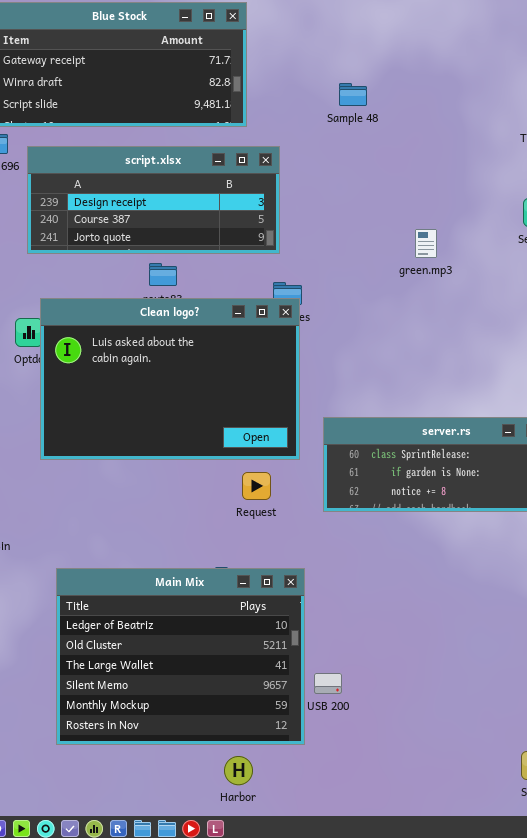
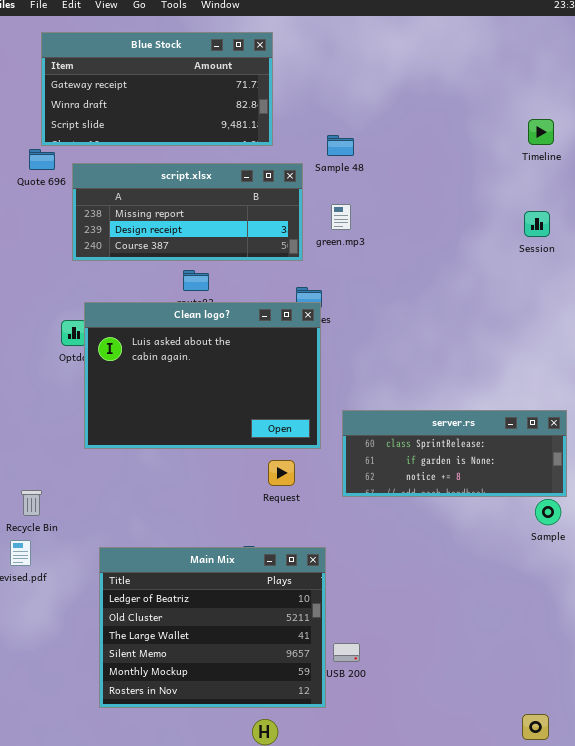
Sample 48: [339,83,367,106] -> [327,135,354,156], moved
script.xlsx: [27,146,280,254] -> [72,163,303,261], scrolled up 1 row
green.mp3: [415,229,437,258] -> [331,204,351,230], moved

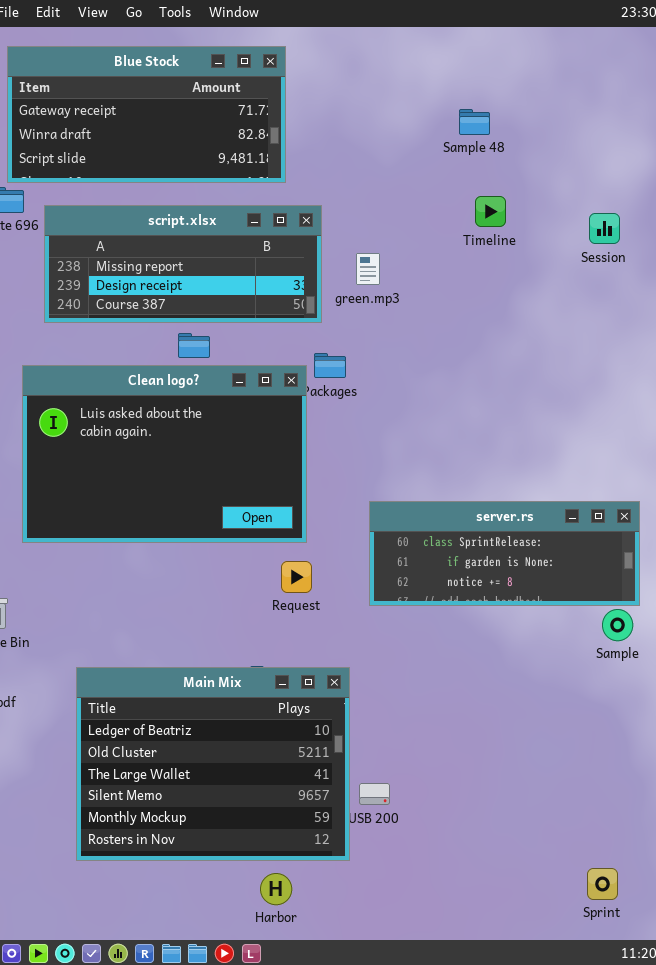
Timeline: [528,119,554,145] -> [475,196,506,227], moved
Sample 48: [327,135,354,156] -> [459,109,490,135], moved
Session: [524,211,550,237] -> [589,213,620,244], moved
Clean logo?: [84,302,321,449] -> [22,365,307,543], moved

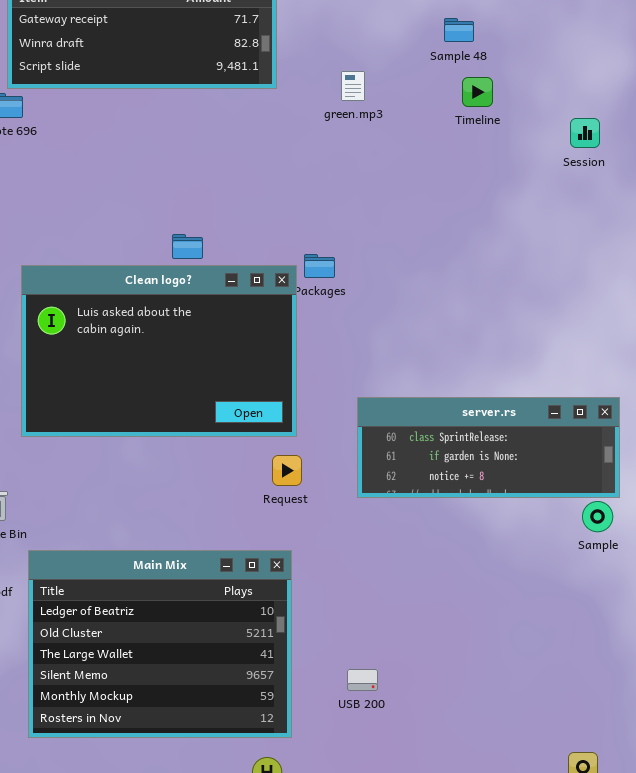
Timeline: [475,196,506,227] -> [462,77,493,107], moved
script.xlsx: [44,205,322,323] -> none, closed
green.mp3: [356,253,380,285] -> [341,71,365,101], moved
Main Mix: [76,667,350,861] -> [28,550,292,738], moved

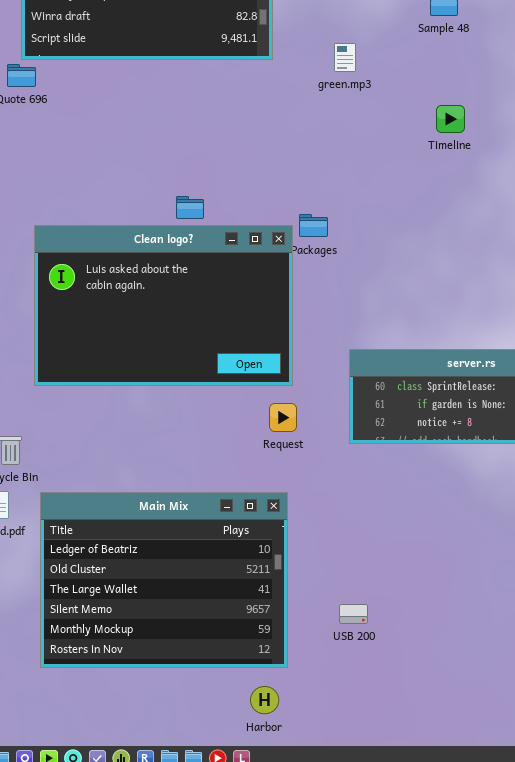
Timeline: [462,77,493,107] -> [436,105,465,133], moved

